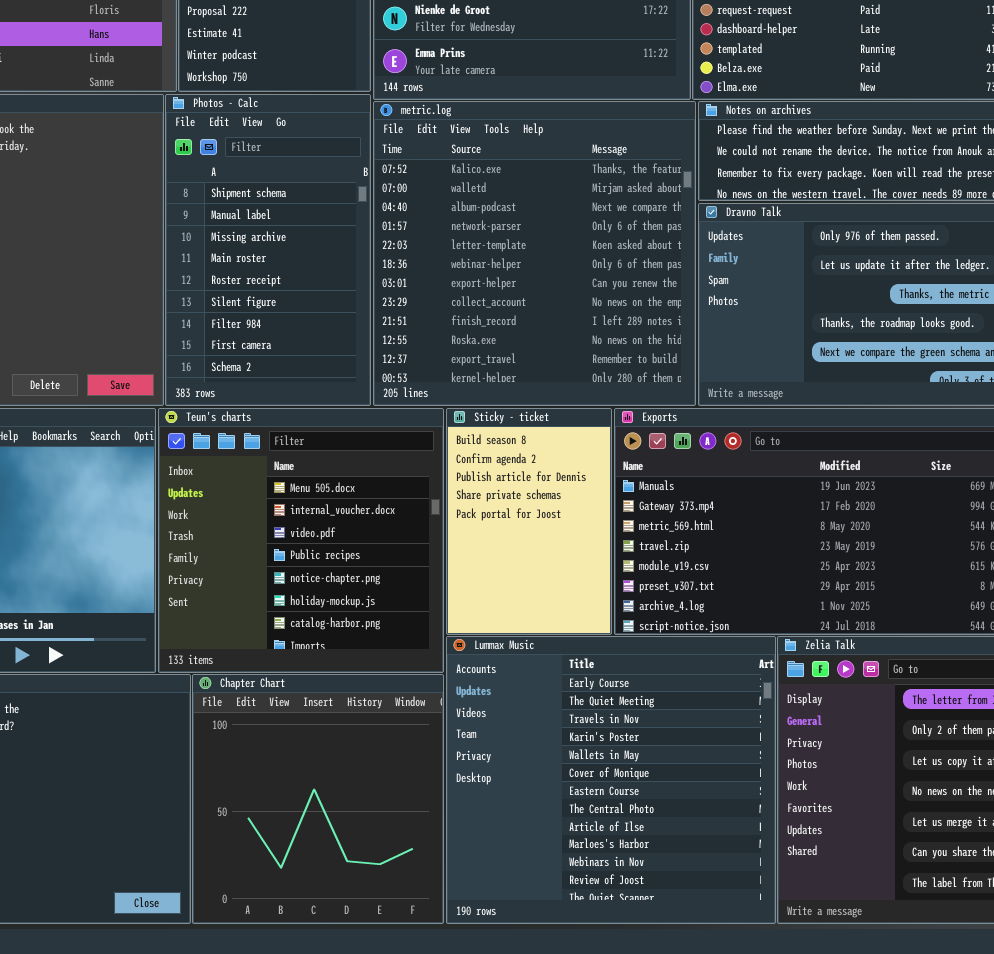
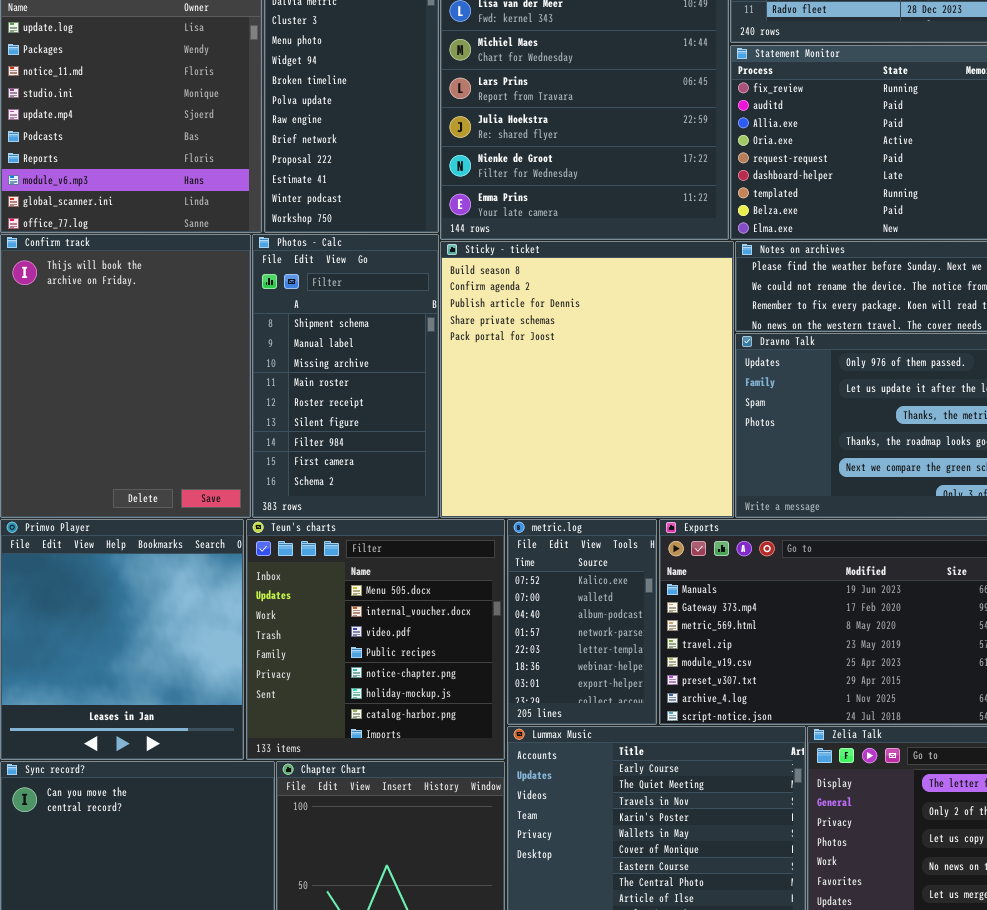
metric.log: [373,101,696,406] -> [507,519,657,725], moved, resized
Sticky - ticket: [446,408,612,635] -> [440,241,734,518], moved, resized

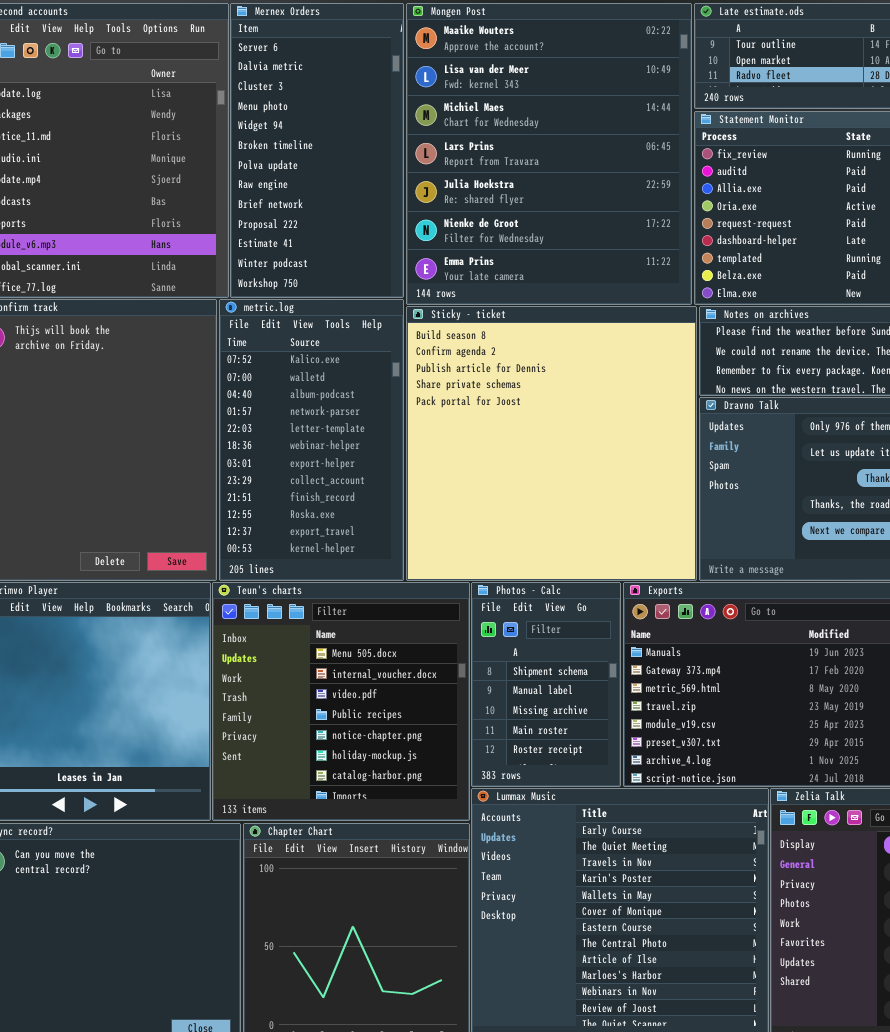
Photos - Calc: [252,234,439,518] -> [471,582,621,787], moved, resized
metric.log: [507,519,657,725] -> [219,299,404,581], moved, resized

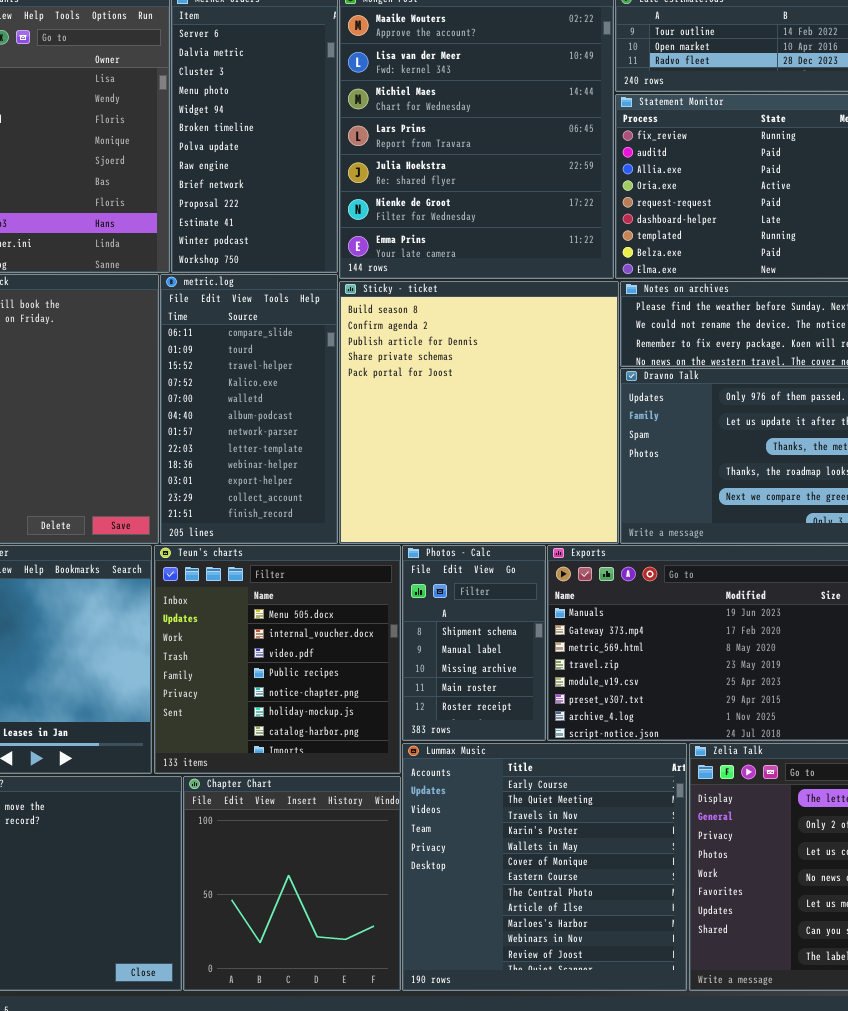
metric.log: [219,299,404,581] -> [160,274,338,544], scrolled up 3 rows

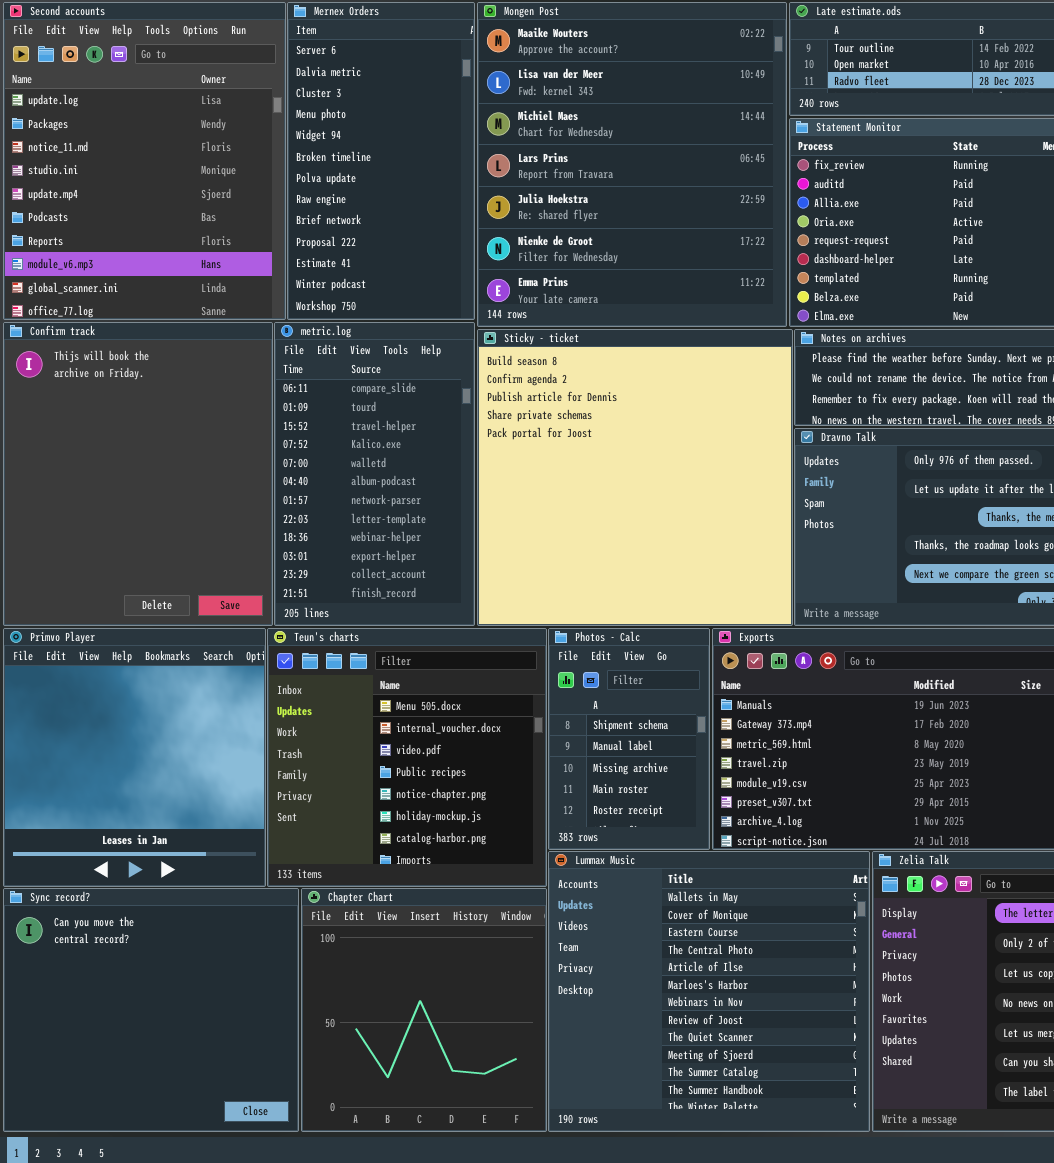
Lummax Music: [402,743,687,991] -> [548,851,870,1132], scrolled down 4 rows

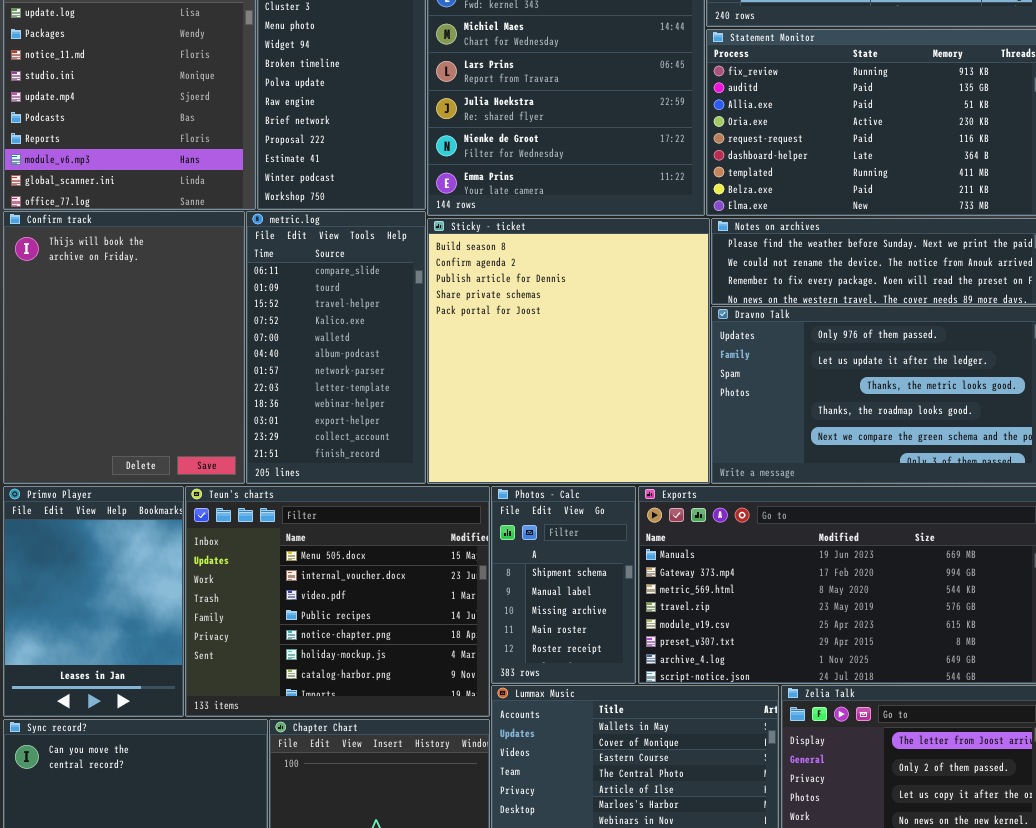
Primvo Player: [3,628,266,887] -> [3,486,184,717], resized
Teun's charts: [267,628,547,887] -> [185,486,490,717], resized

